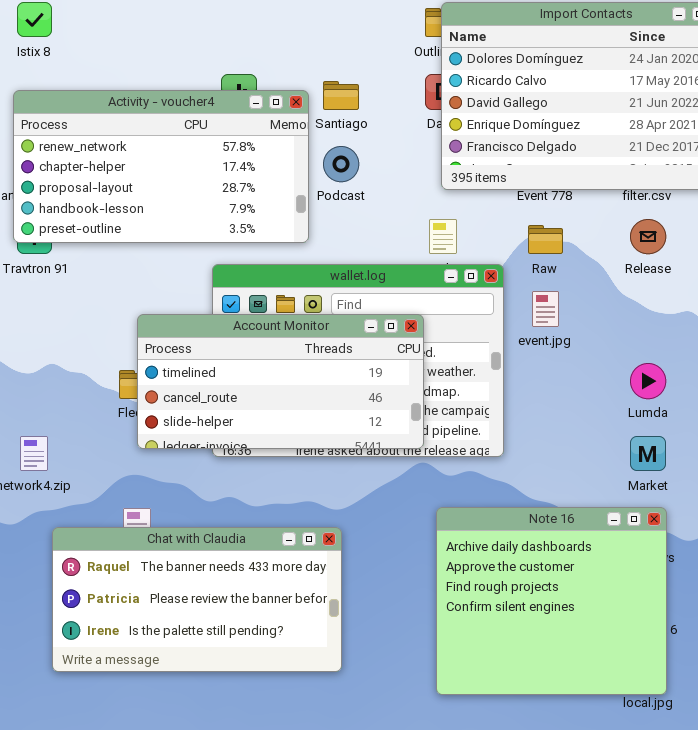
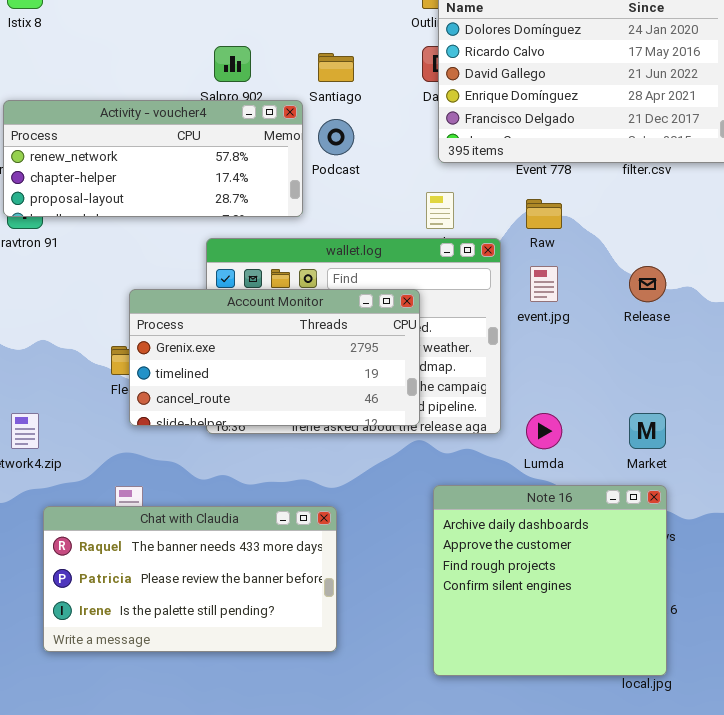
Activity - voucher4: [13,90,309,243] -> [3,100,303,217], resized
Release: [630,219,666,254] -> [629,266,666,302], moved
Account Monitor: [137,314,424,449] -> [129,289,420,426], scrolled up 1 row
Lumda: [630,363,666,399] -> [526,413,562,449], moved

